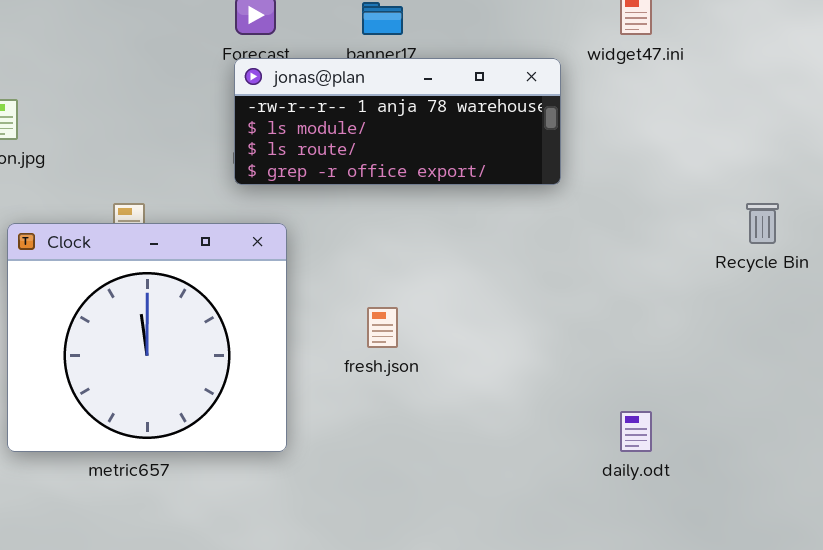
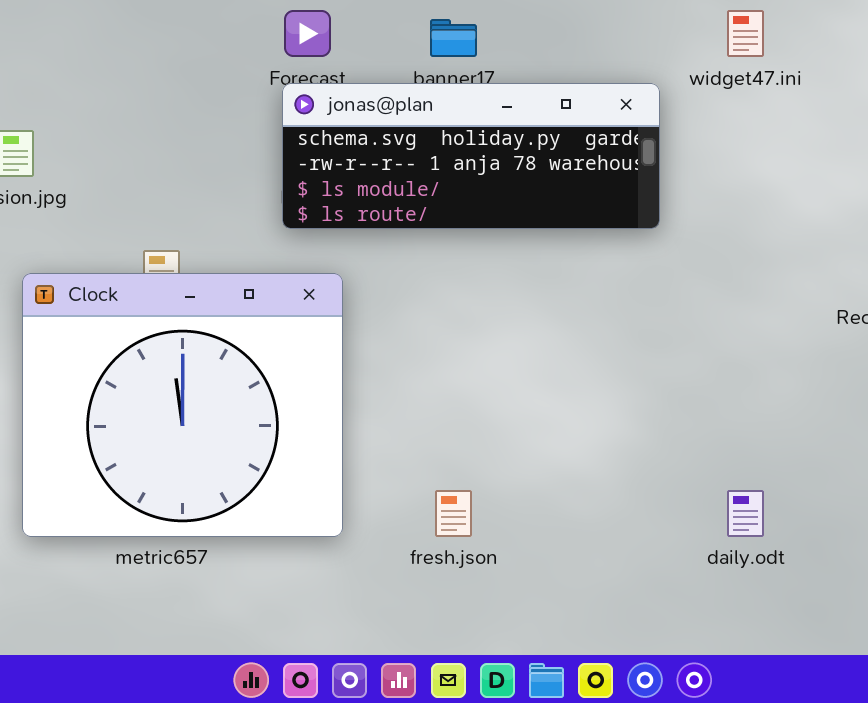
jonas@plan: [234,58,561,185] -> [282,83,660,229], scrolled up 1 row
fresh.json: [367,307,398,348] -> [435,490,472,537], moved

